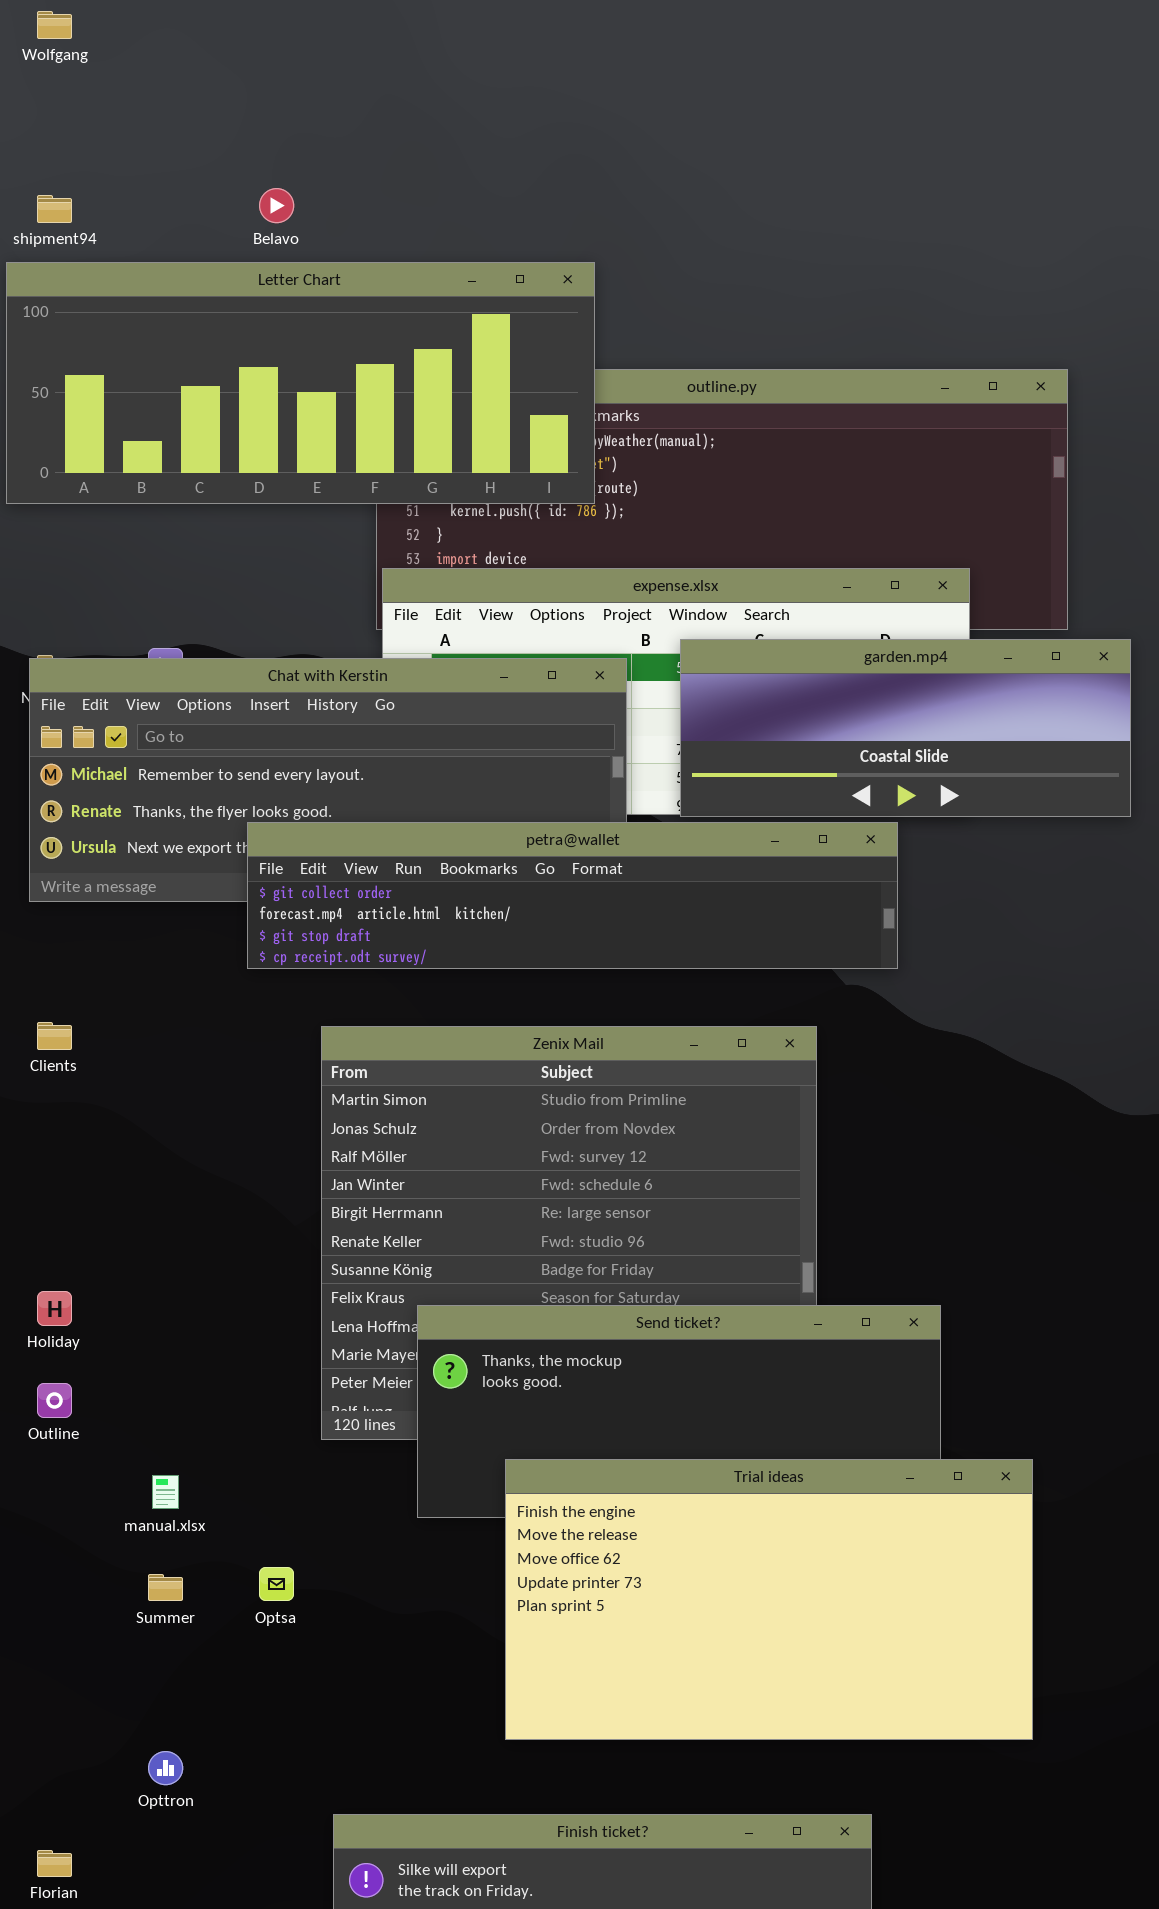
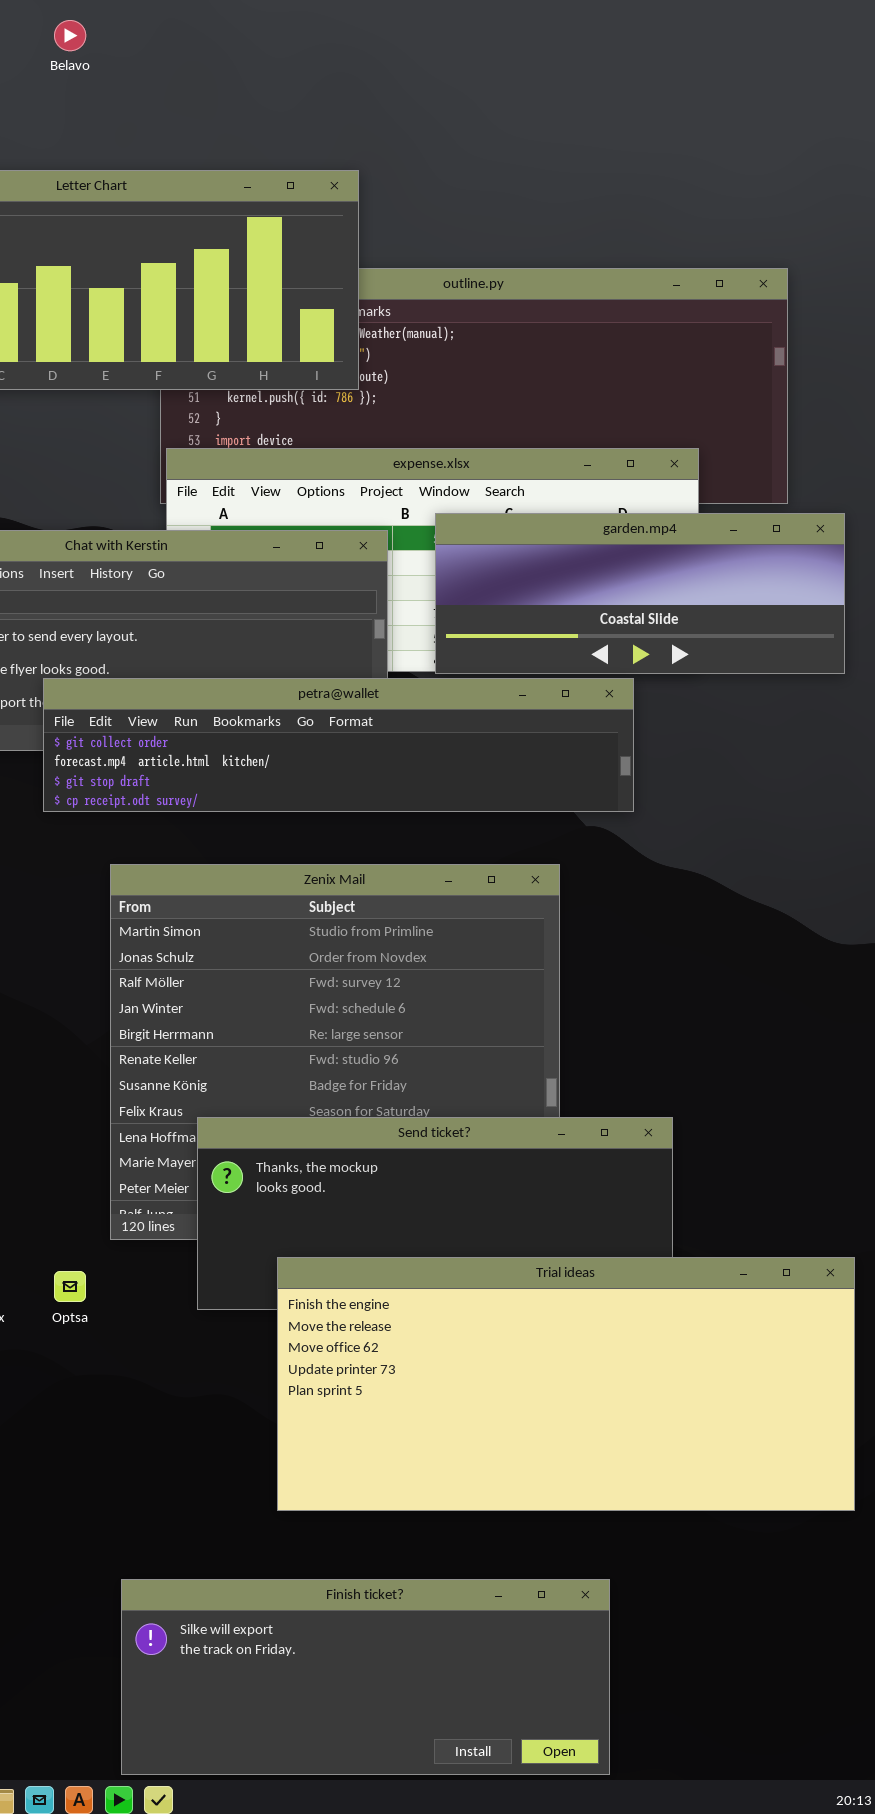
Belavo: [259,188,294,223] -> [54,20,86,51], moved
Trial ideas: [505,1459,1033,1740] -> [277,1257,855,1511], resized
Optsa: [259,1567,294,1601] -> [54,1271,86,1302], moved

